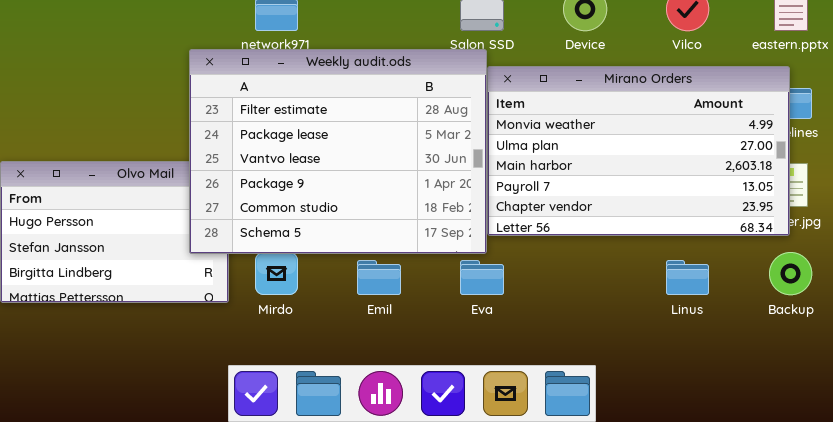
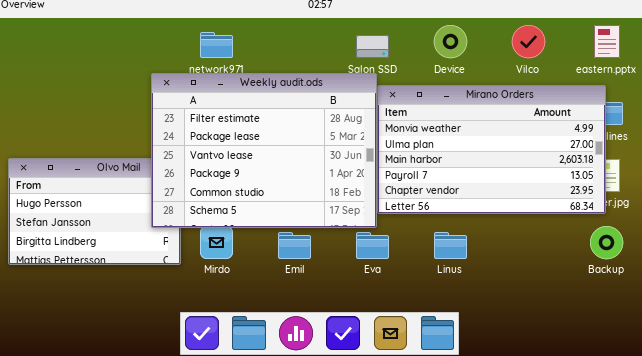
Linus: [666,260,709,295] -> [434,232,467,259], moved

